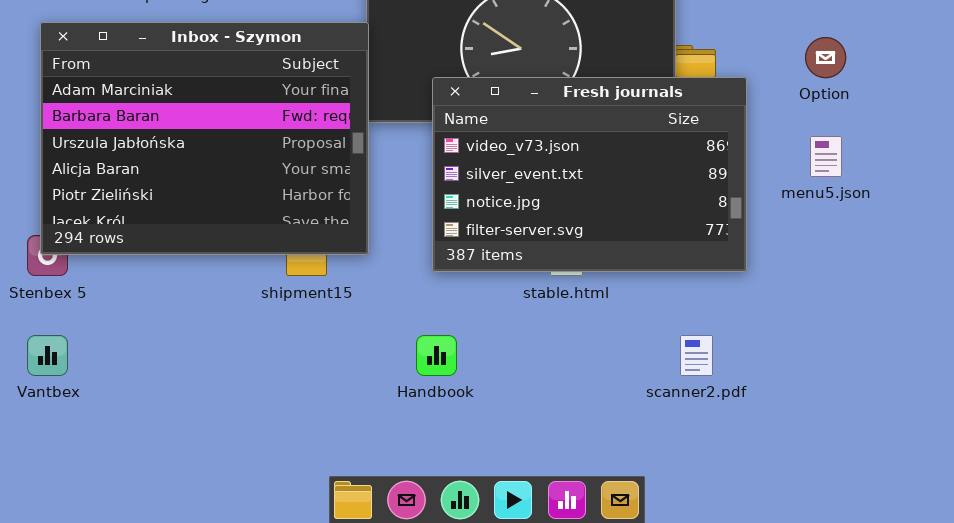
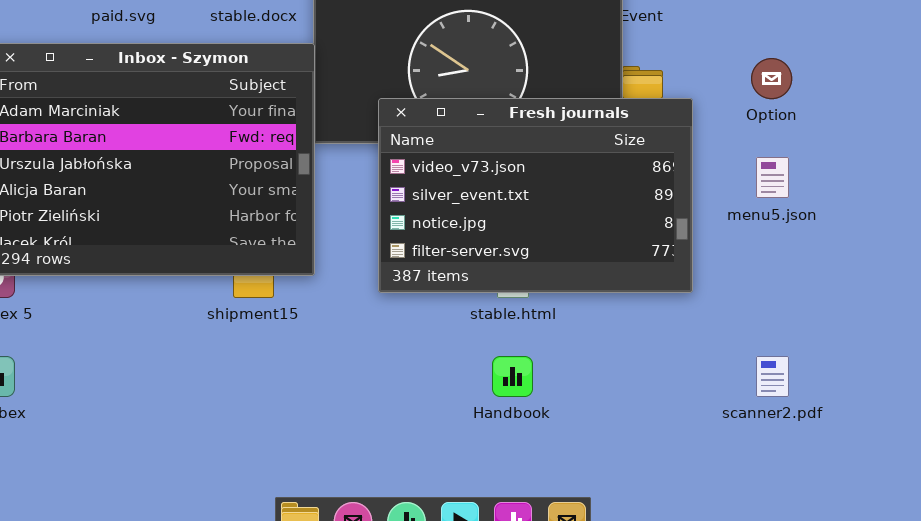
Handbook: [416,335,457,376] -> [492,356,533,397], moved
scanner2.pdf: [680,335,713,376] -> [756,356,789,397], moved

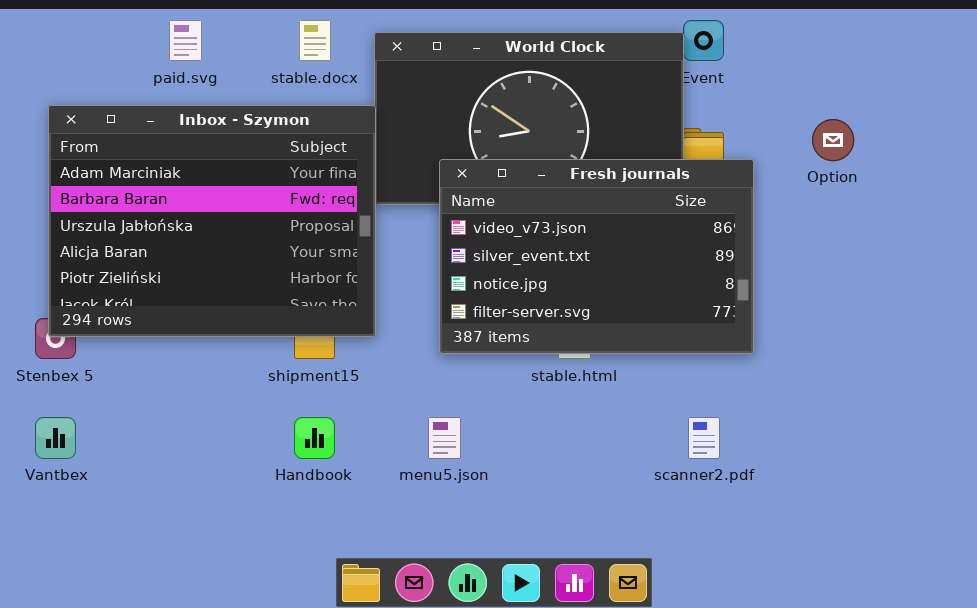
menu5.json: [756,157,789,198] -> [428,417,461,459], moved
Handbook: [492,356,533,397] -> [294,417,335,459], moved
scanner2.pdf: [756,356,789,397] -> [688,417,720,459], moved

